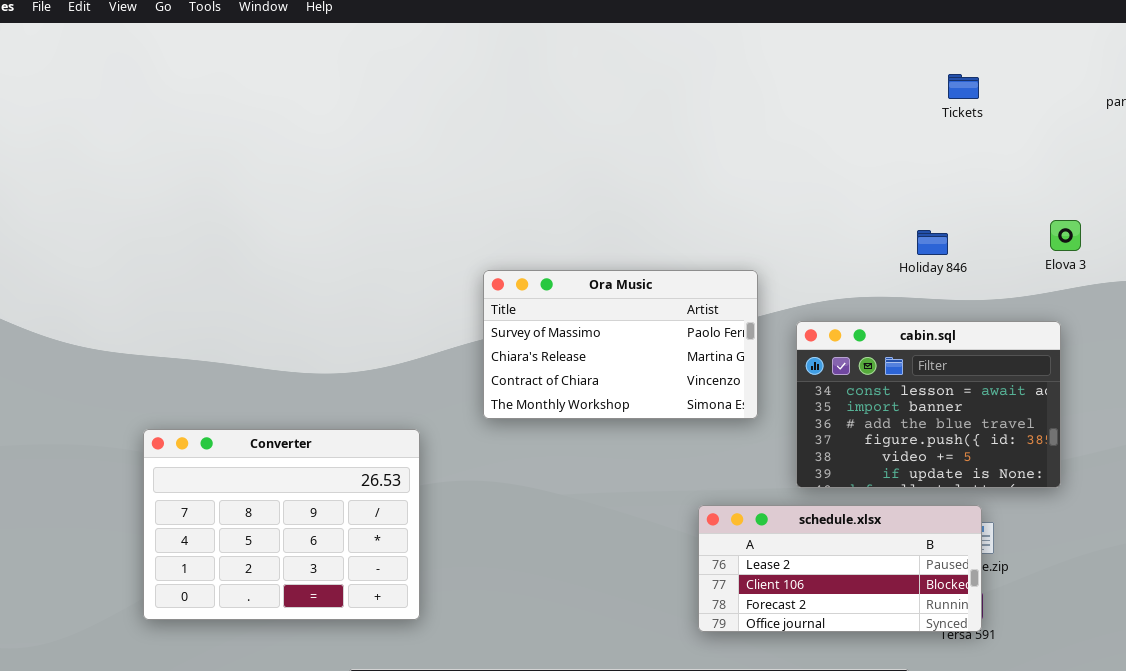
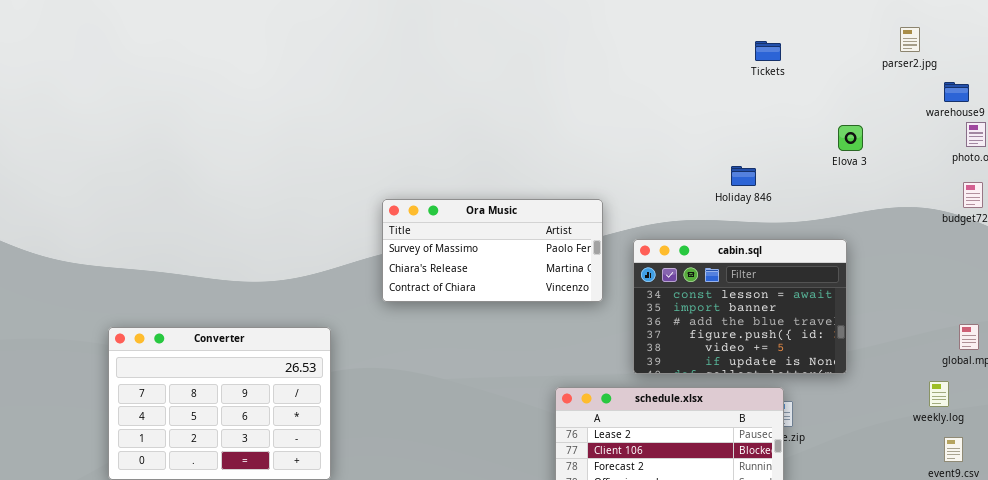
Elova 3: [1050,220,1081,251] -> [838,125,863,151], moved
Ora Music: [483,270,758,419] -> [382,199,603,302], resized

